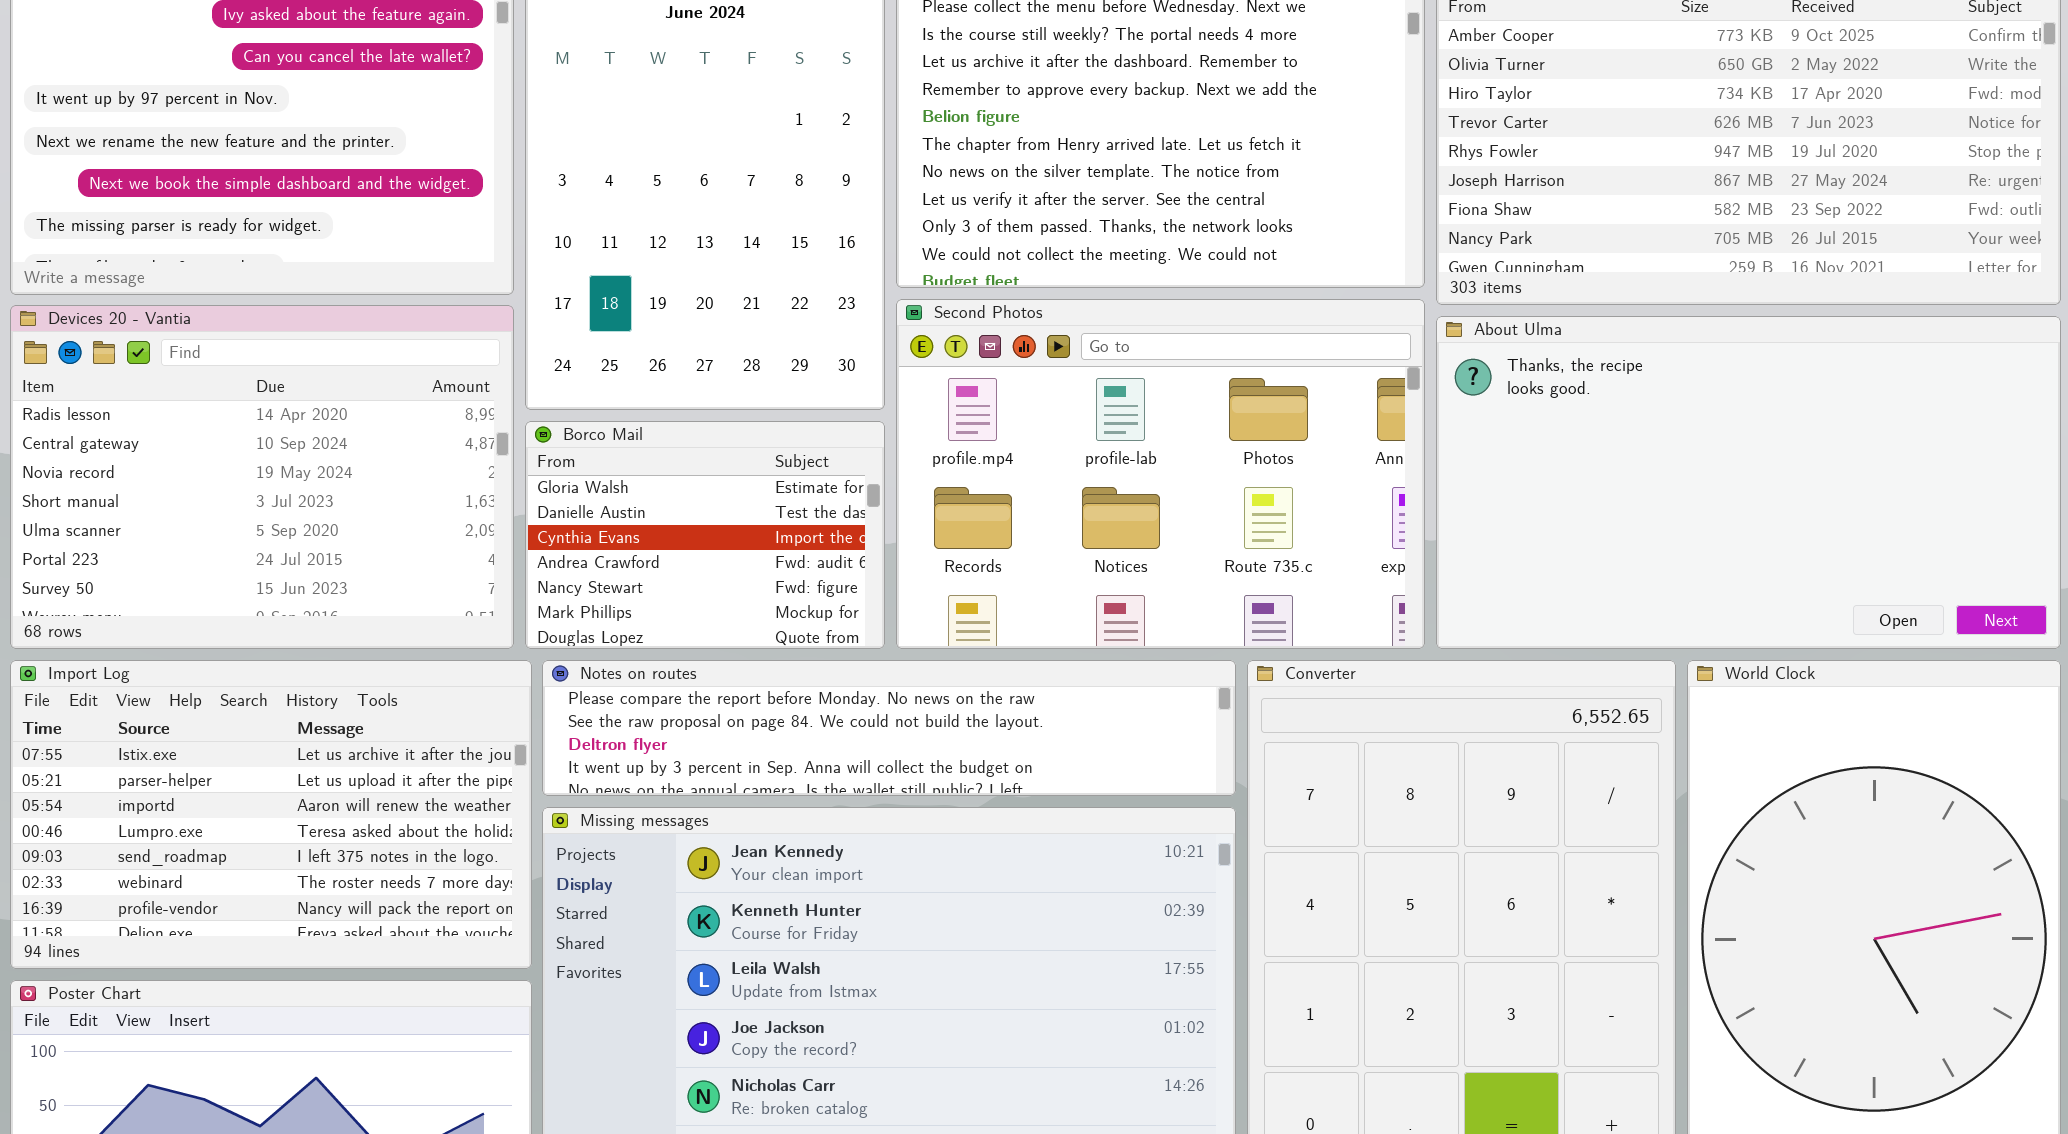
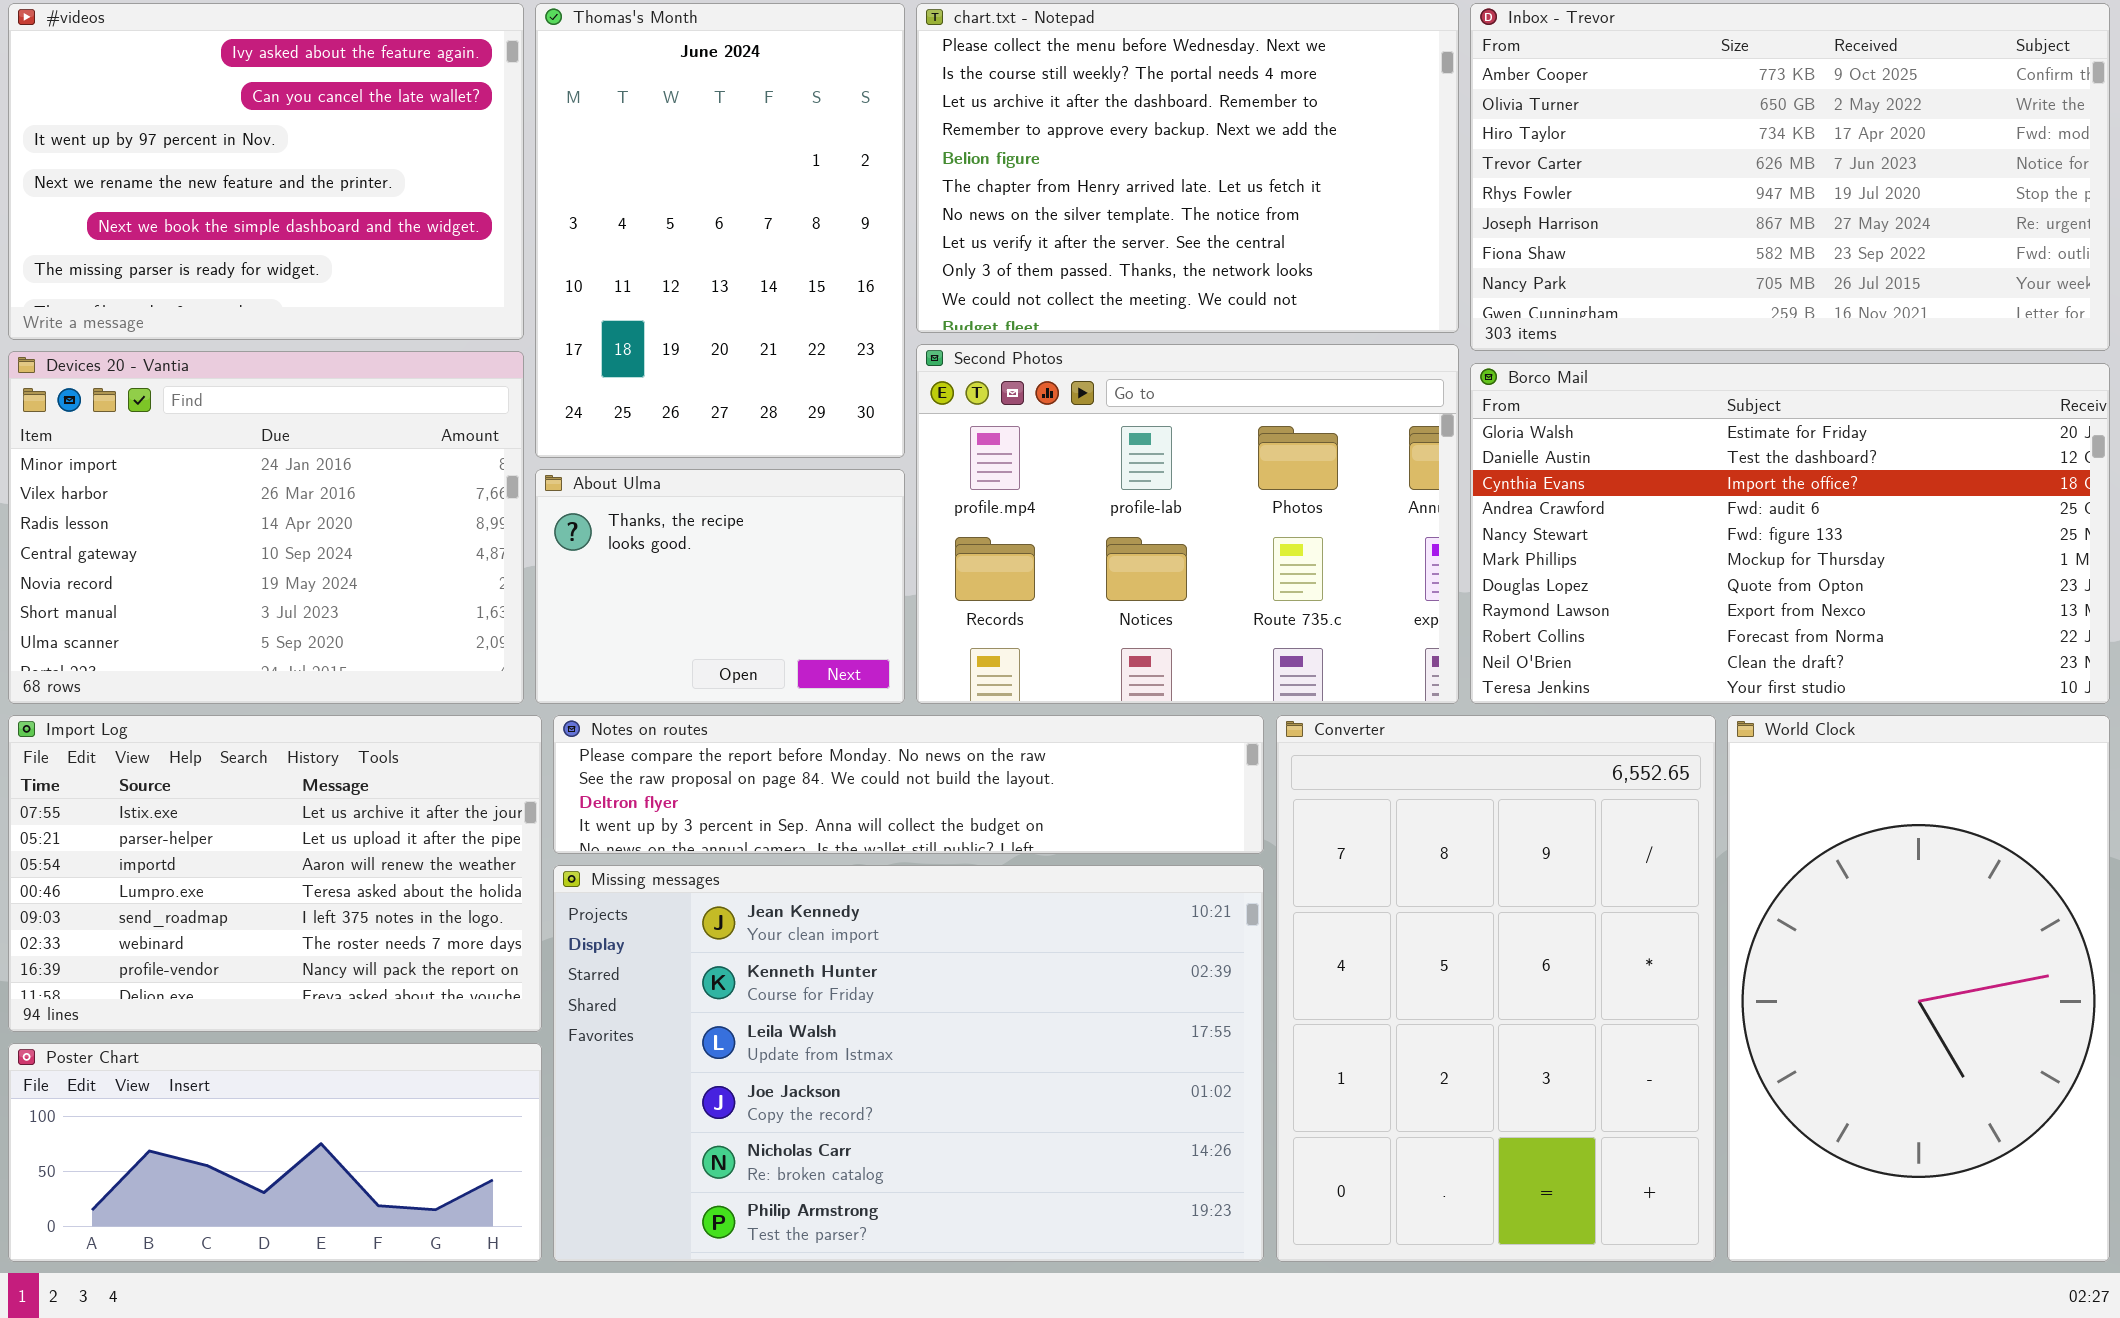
Devices 20 - Vantia: [10,305,514,649] -> [8,351,524,704], scrolled up 2 rows
About Ulma: [1436,316,2061,649] -> [535,469,905,704], moved, resized
Borco Mail: [525,421,885,649] -> [1470,363,2110,704], moved, resized

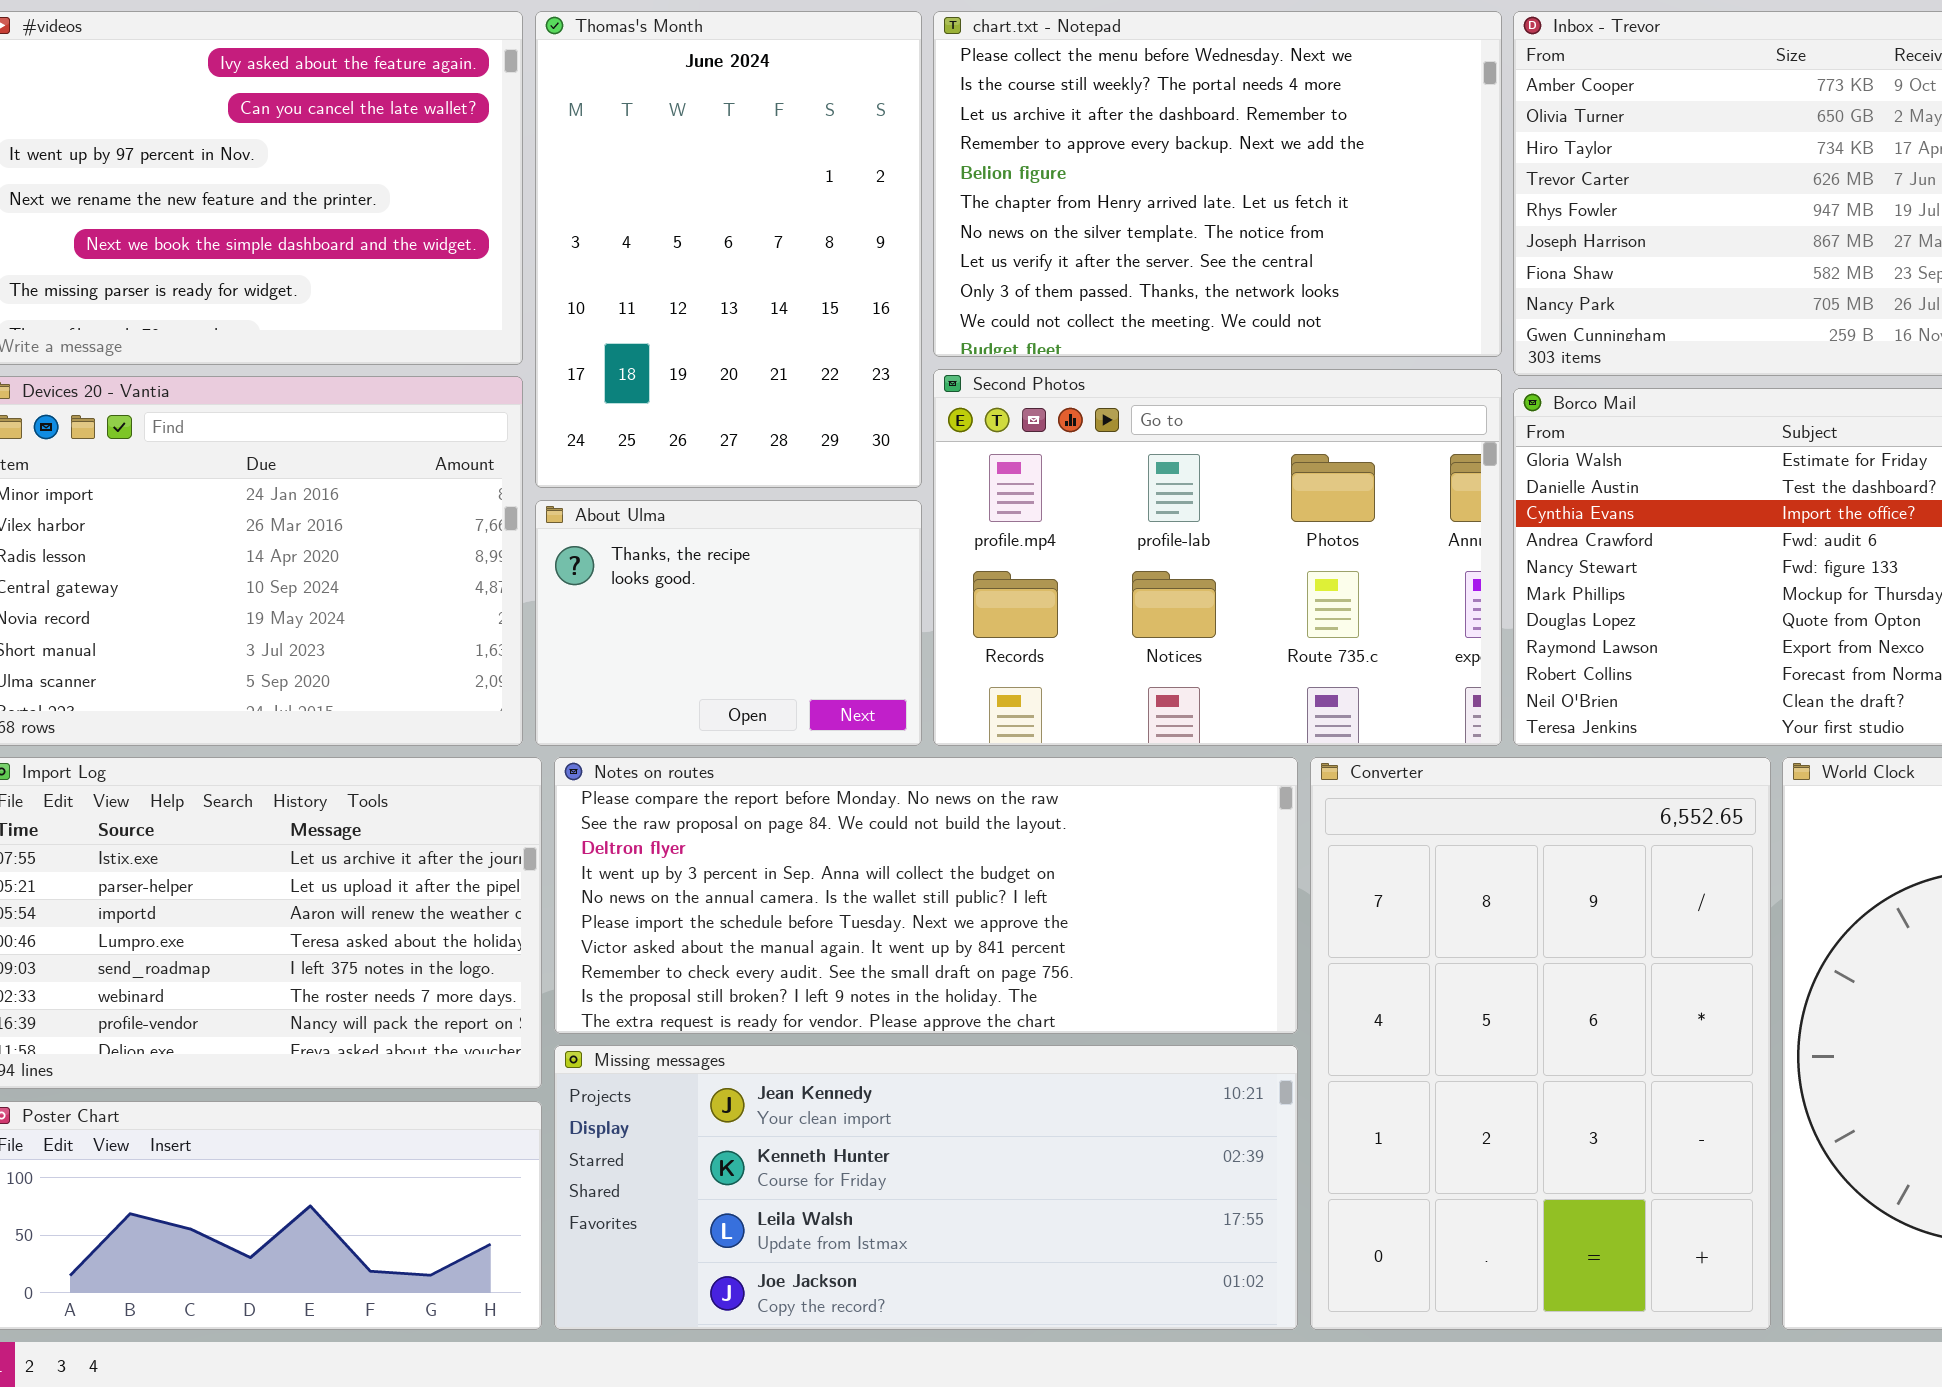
Notes on routes: [553,715,1264,854] -> [554,757,1298,1034], resized
Missing messages: [553,865,1264,1262] -> [554,1045,1298,1330], resized

